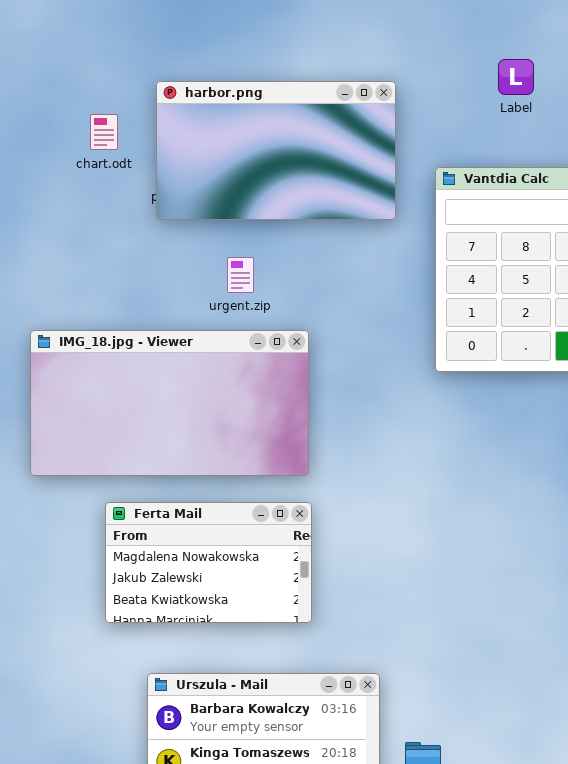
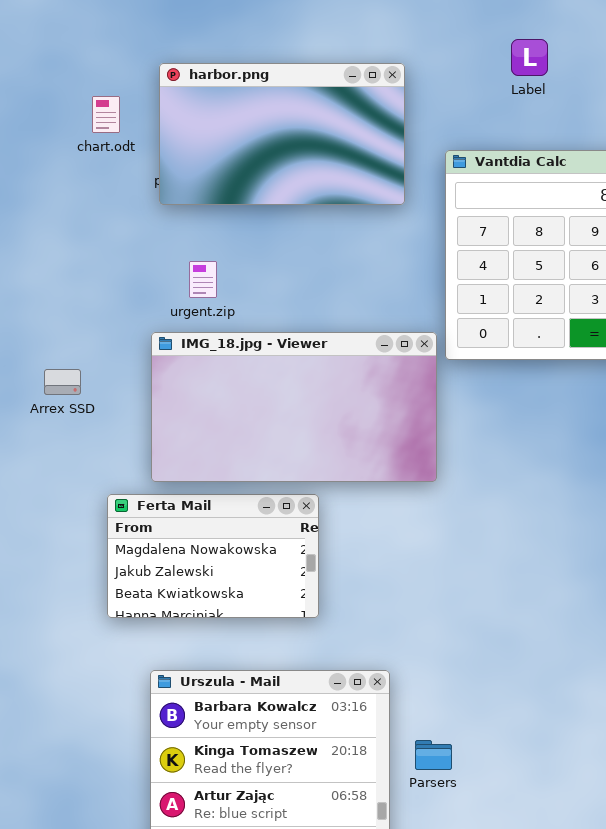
urgent.zip: [227,257,254,293] -> [189,261,217,298], moved
IMG_18.jpg - Viewer: [30,330,309,476] -> [151,332,437,482], moved

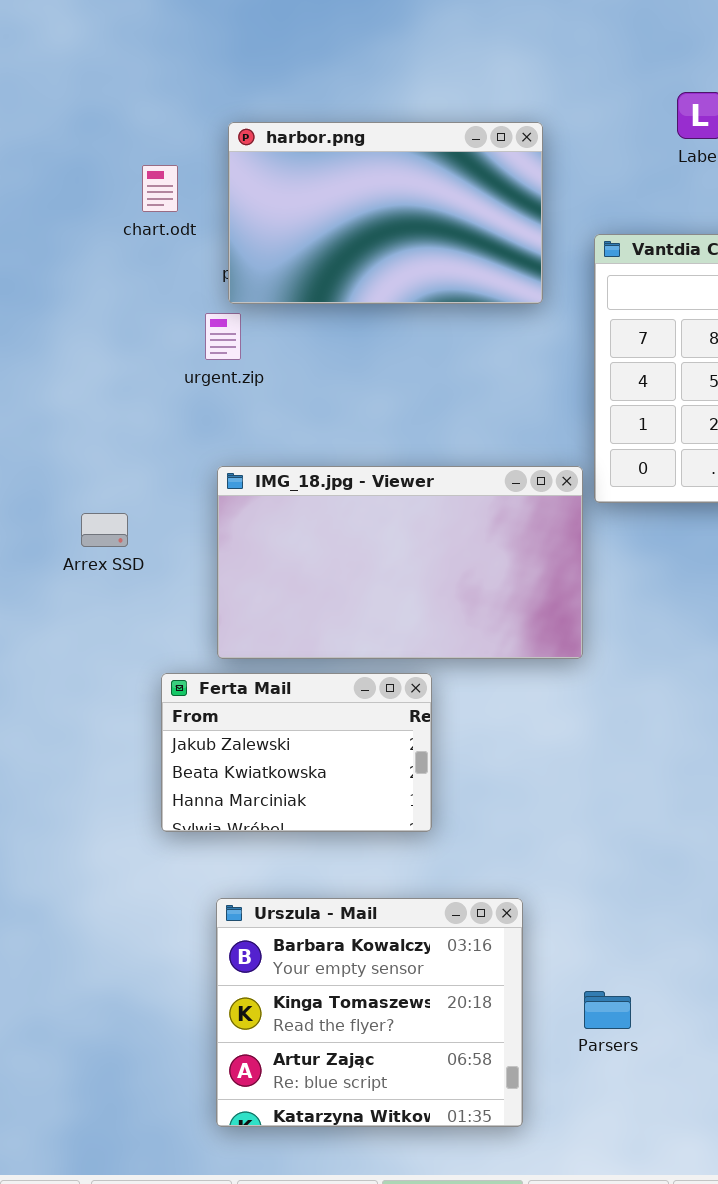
urgent.zip: [189,261,217,298] -> [205,313,241,360], moved
Ferta Mail: [107,494,319,618] -> [161,673,432,832], scrolled down 1 row
Parsers: [415,740,452,770] -> [584,991,631,1029], moved

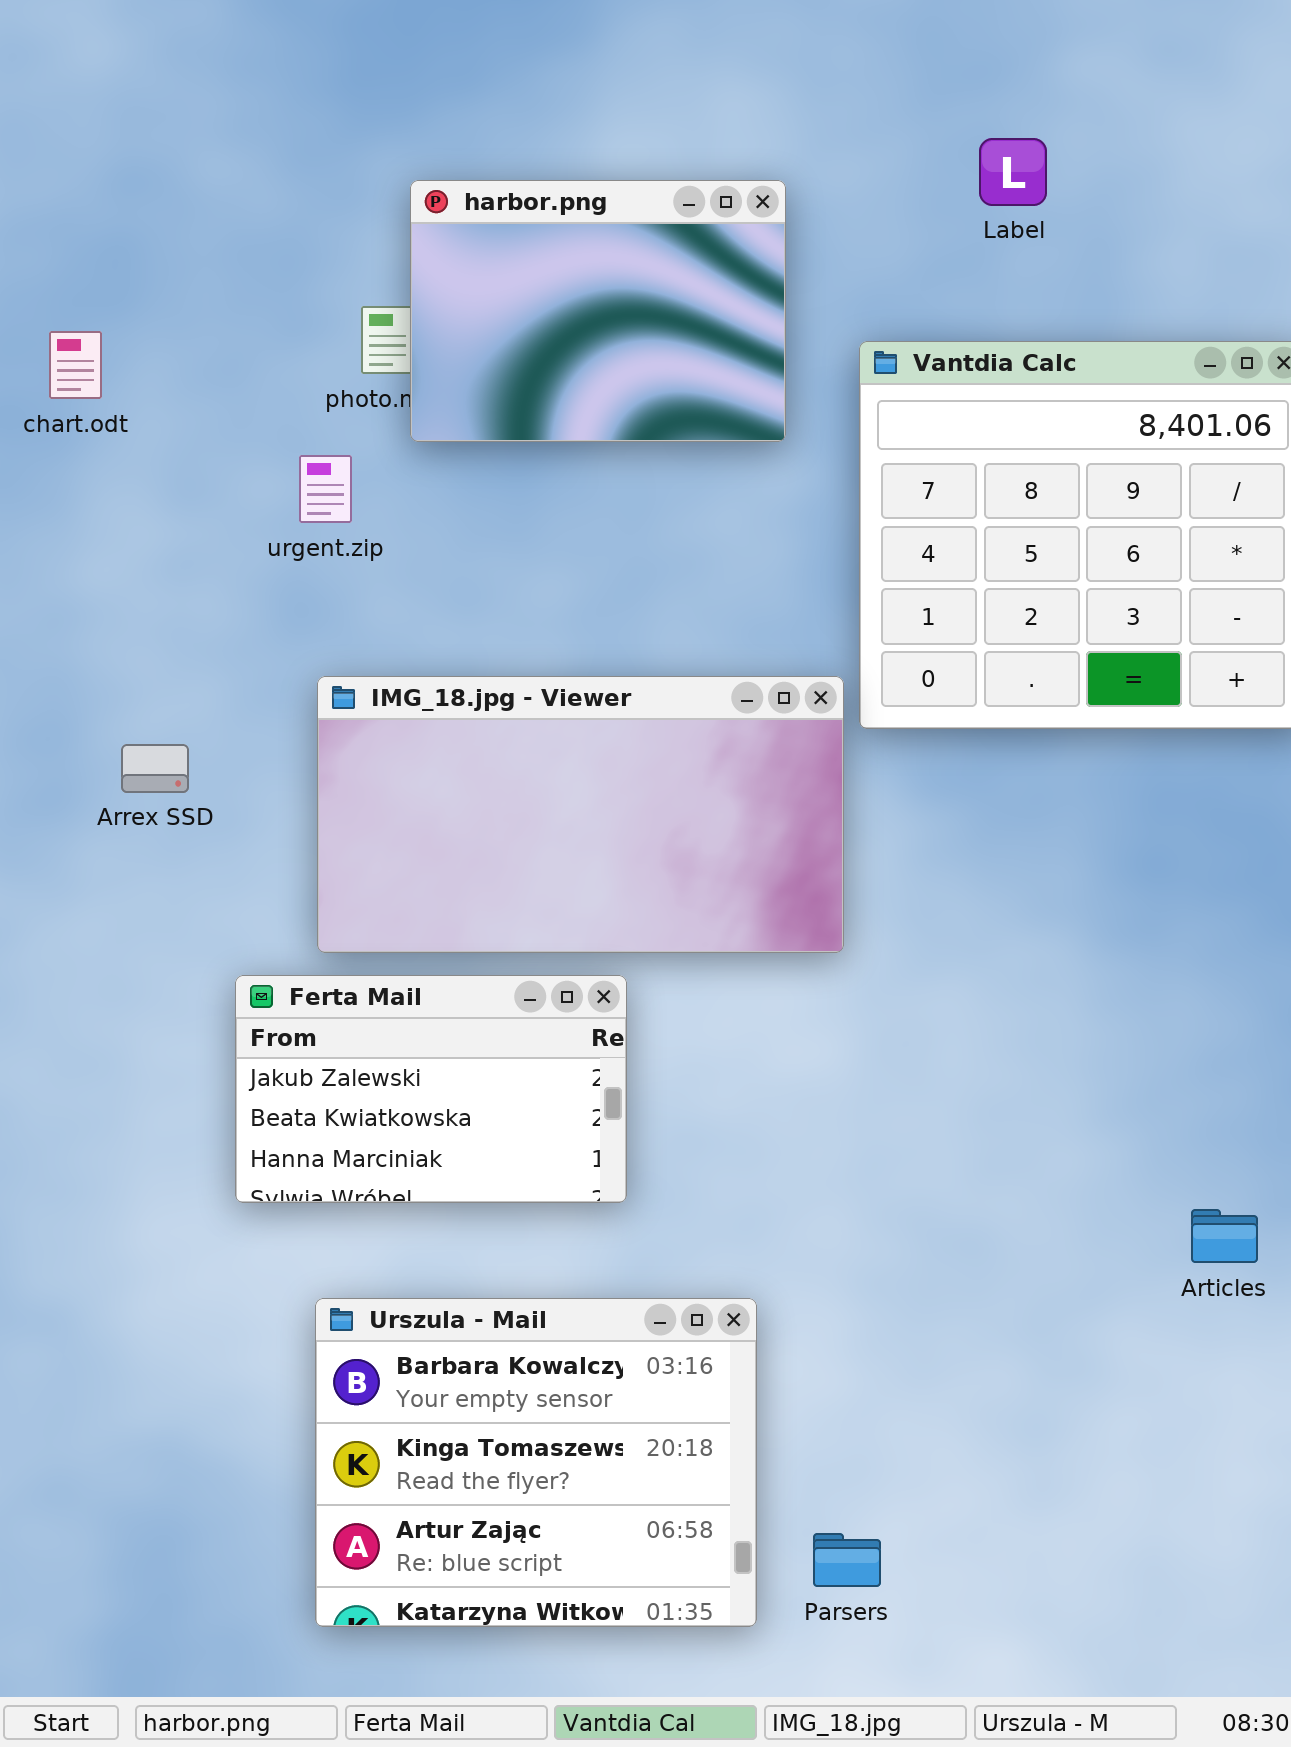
harbor.png: [228,122,543,304] -> [410,180,786,442], resized
chart.odt: [142,165,178,212] -> [49,331,102,399], moved
Parsers: [584,991,631,1029] -> [813,1533,881,1587], moved

